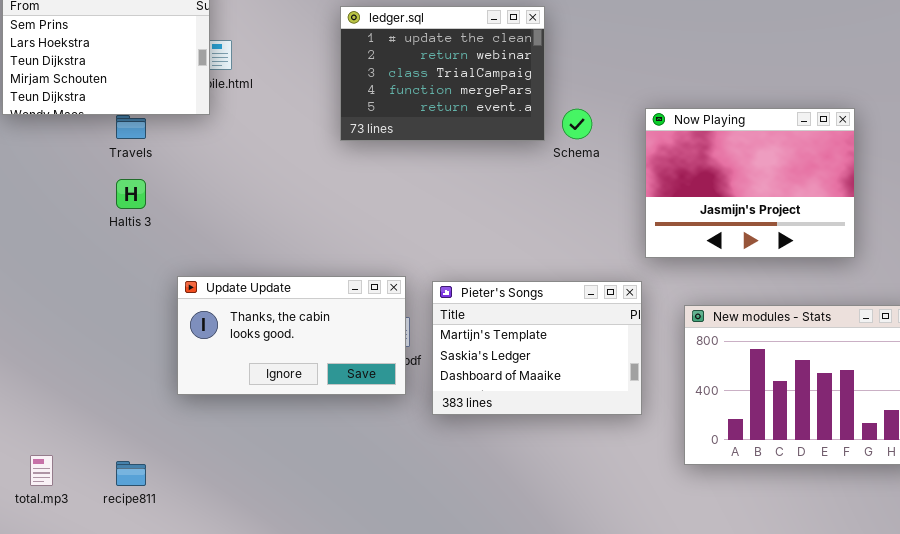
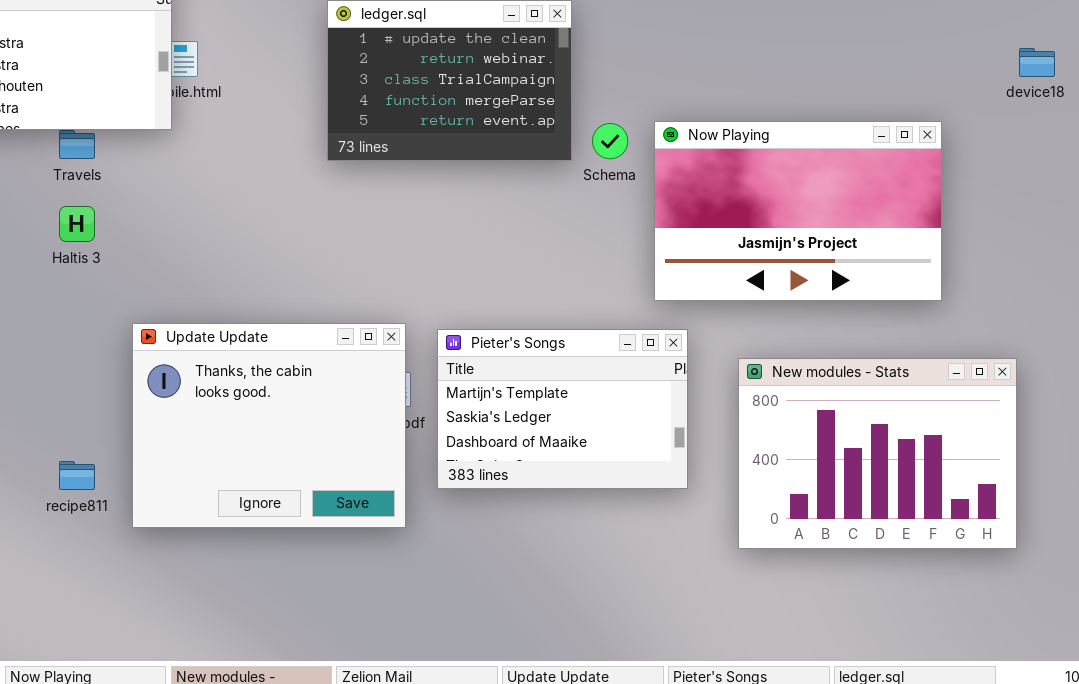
Now Playing: [645,108,855,258] -> [654,121,942,301], resized
Update Update: [177,276,406,395] -> [132,323,406,528], resized
recipe811: [116,461,146,486] -> [59,461,95,490], moved

